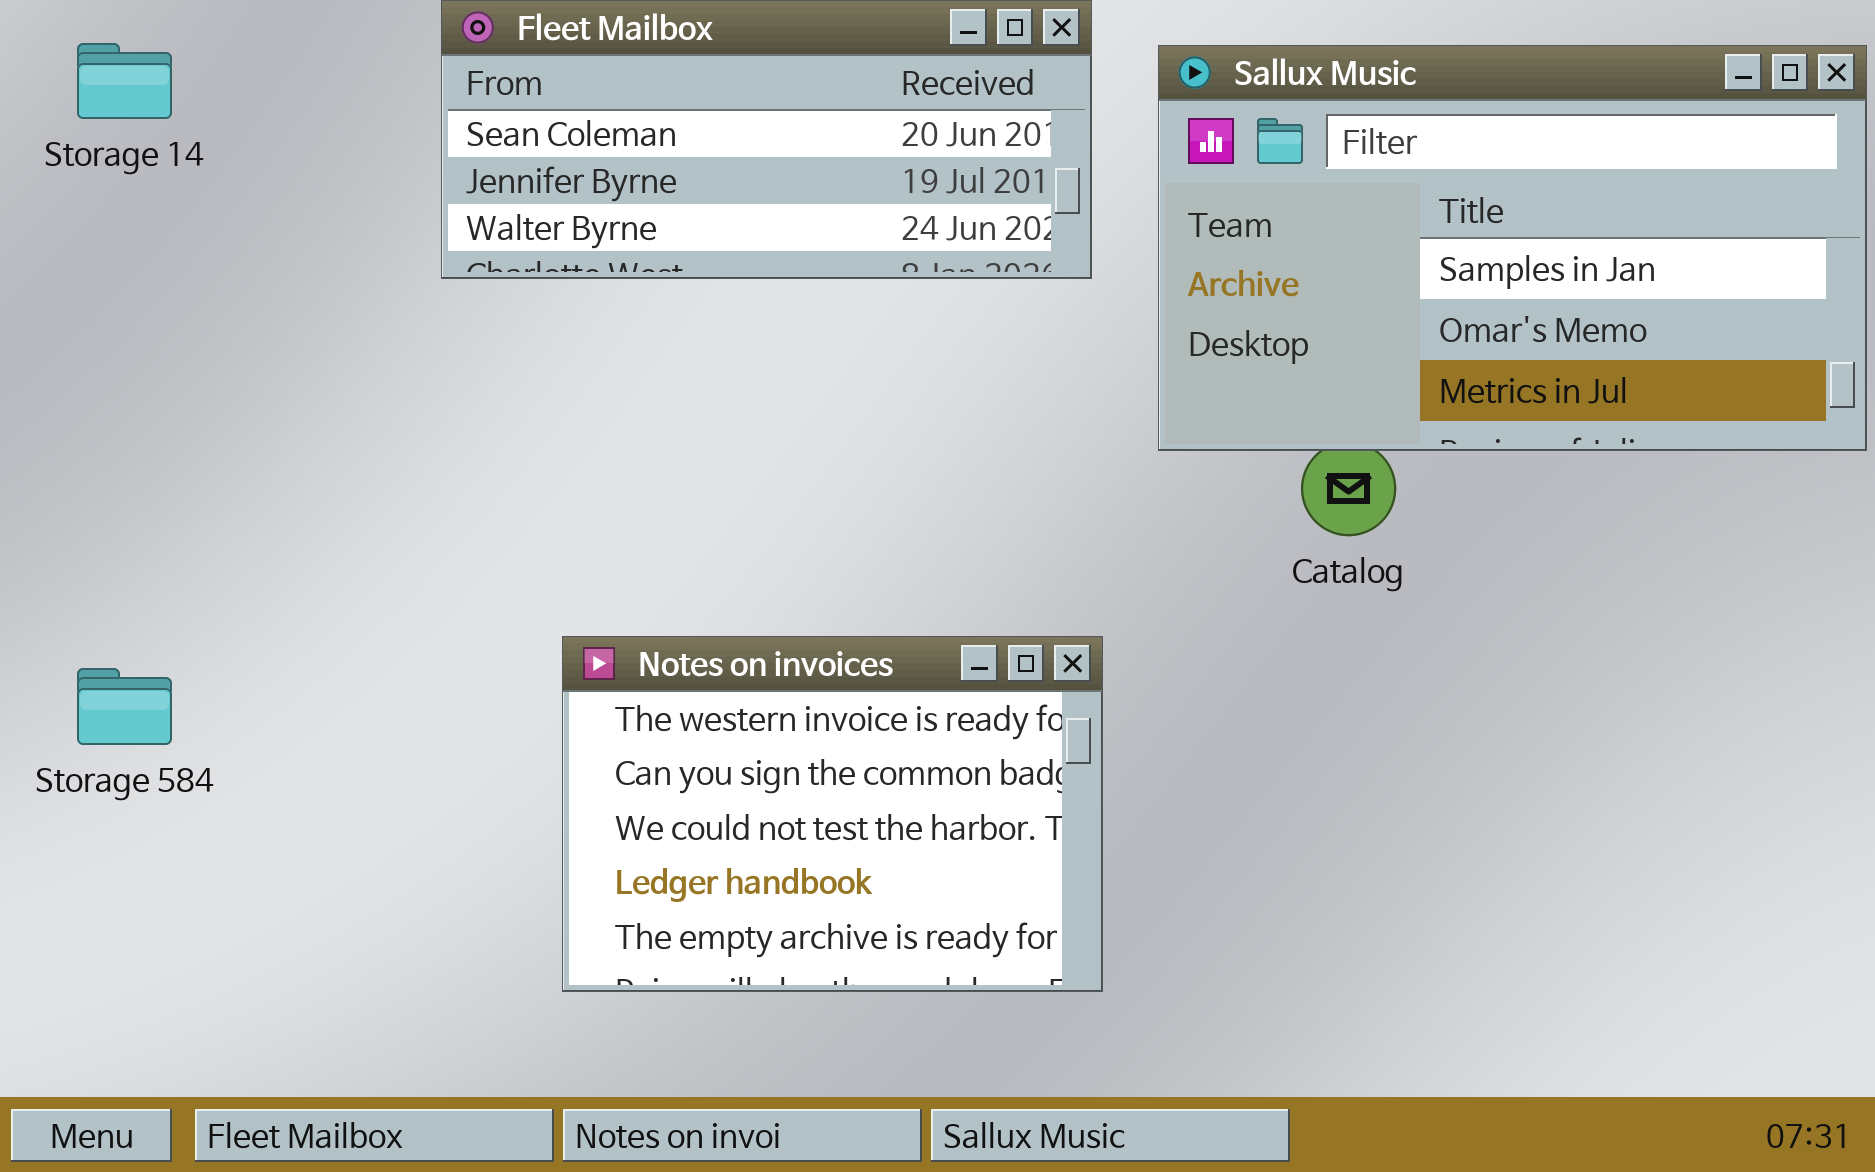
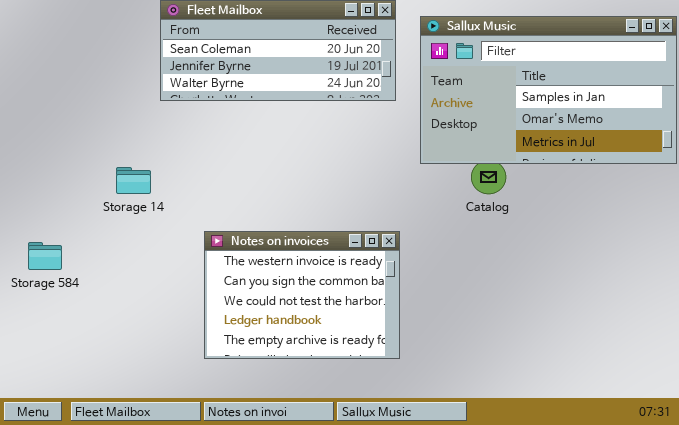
Storage 14: [77,43,172,119] -> [116,167,151,194], moved

